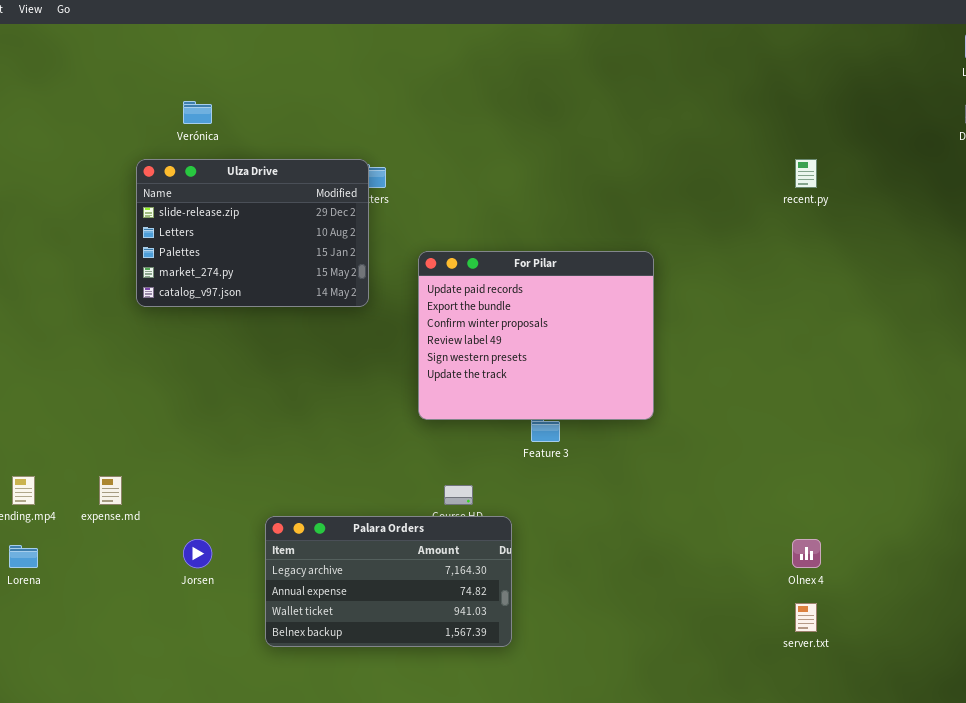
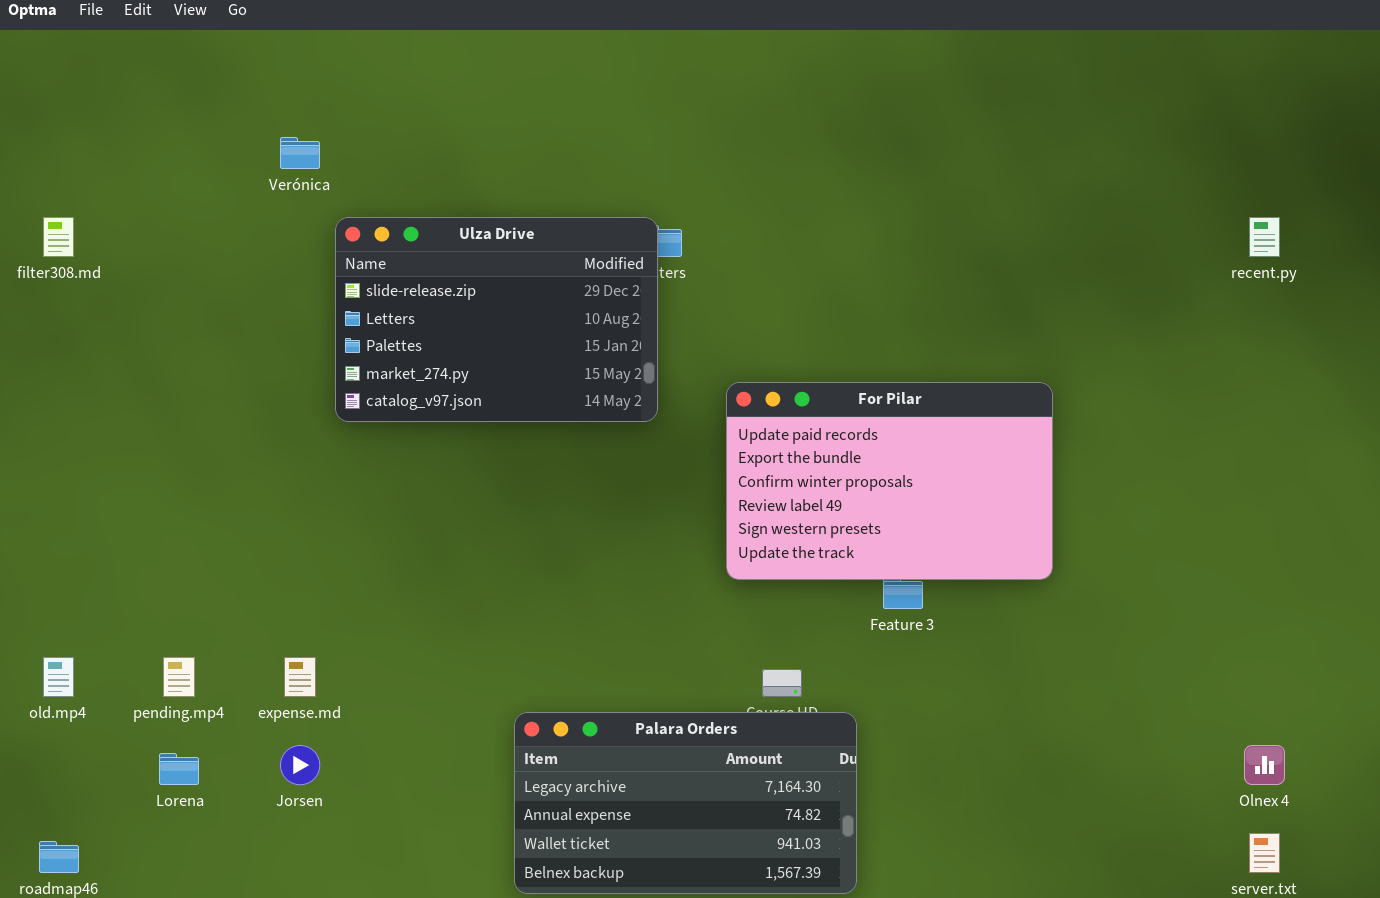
Verónica: [183,101,212,124] -> [280,137,320,169], moved
For Pilar: [418,251,654,420] -> [726,382,1053,580], resized
Jorsen: [183,539,212,568] -> [280,745,320,785], moved

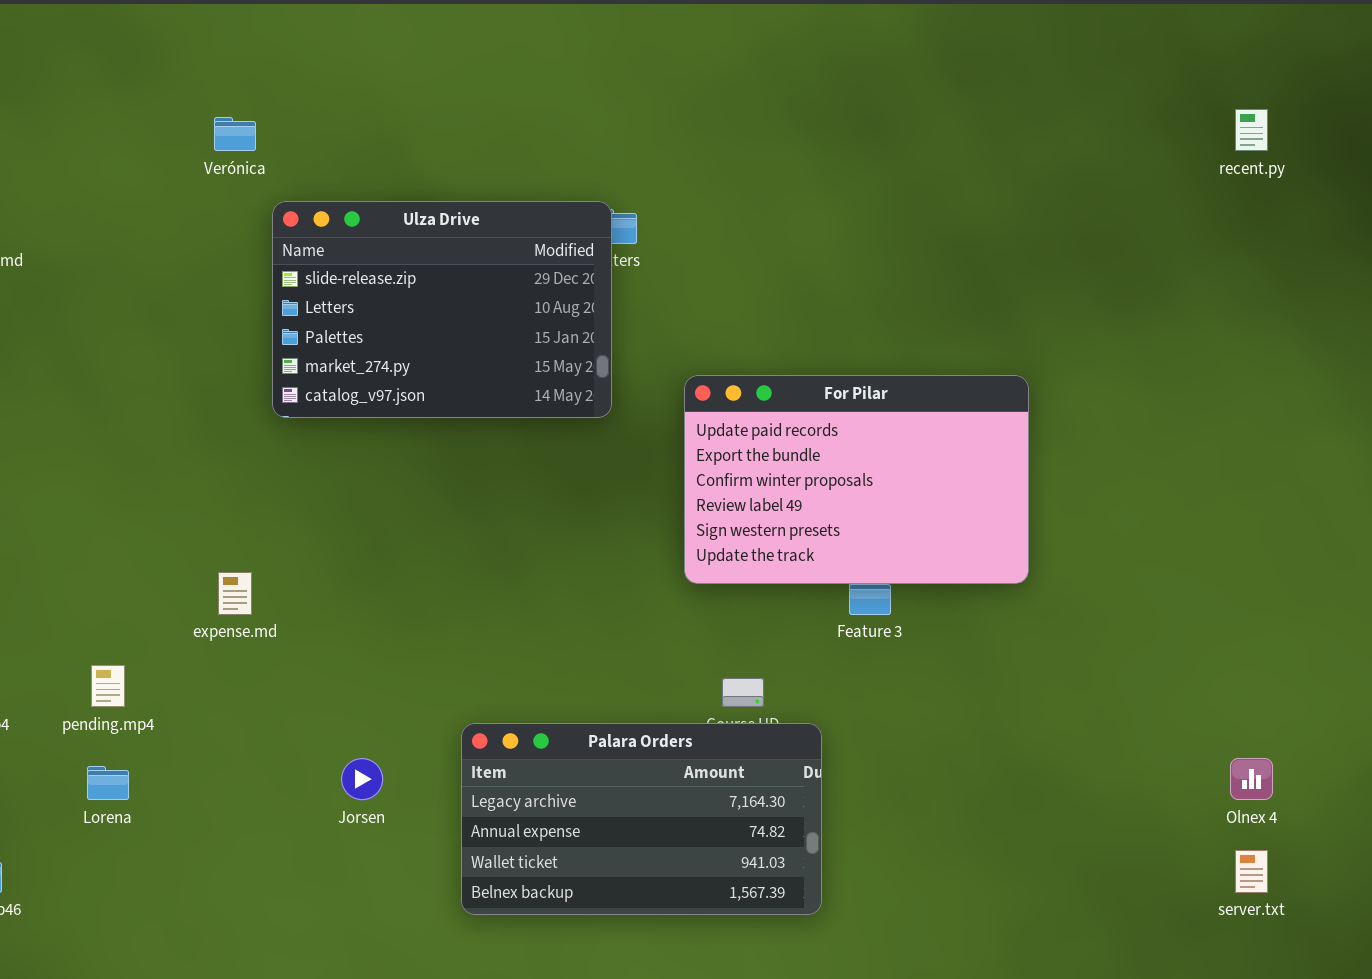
recent.py: [1249,217,1280,257] -> [1235,109,1268,151], moved
expense.md: [284,657,316,697] -> [218,572,252,615], moved
Jorsen: [280,745,320,785] -> [341,758,383,800], moved

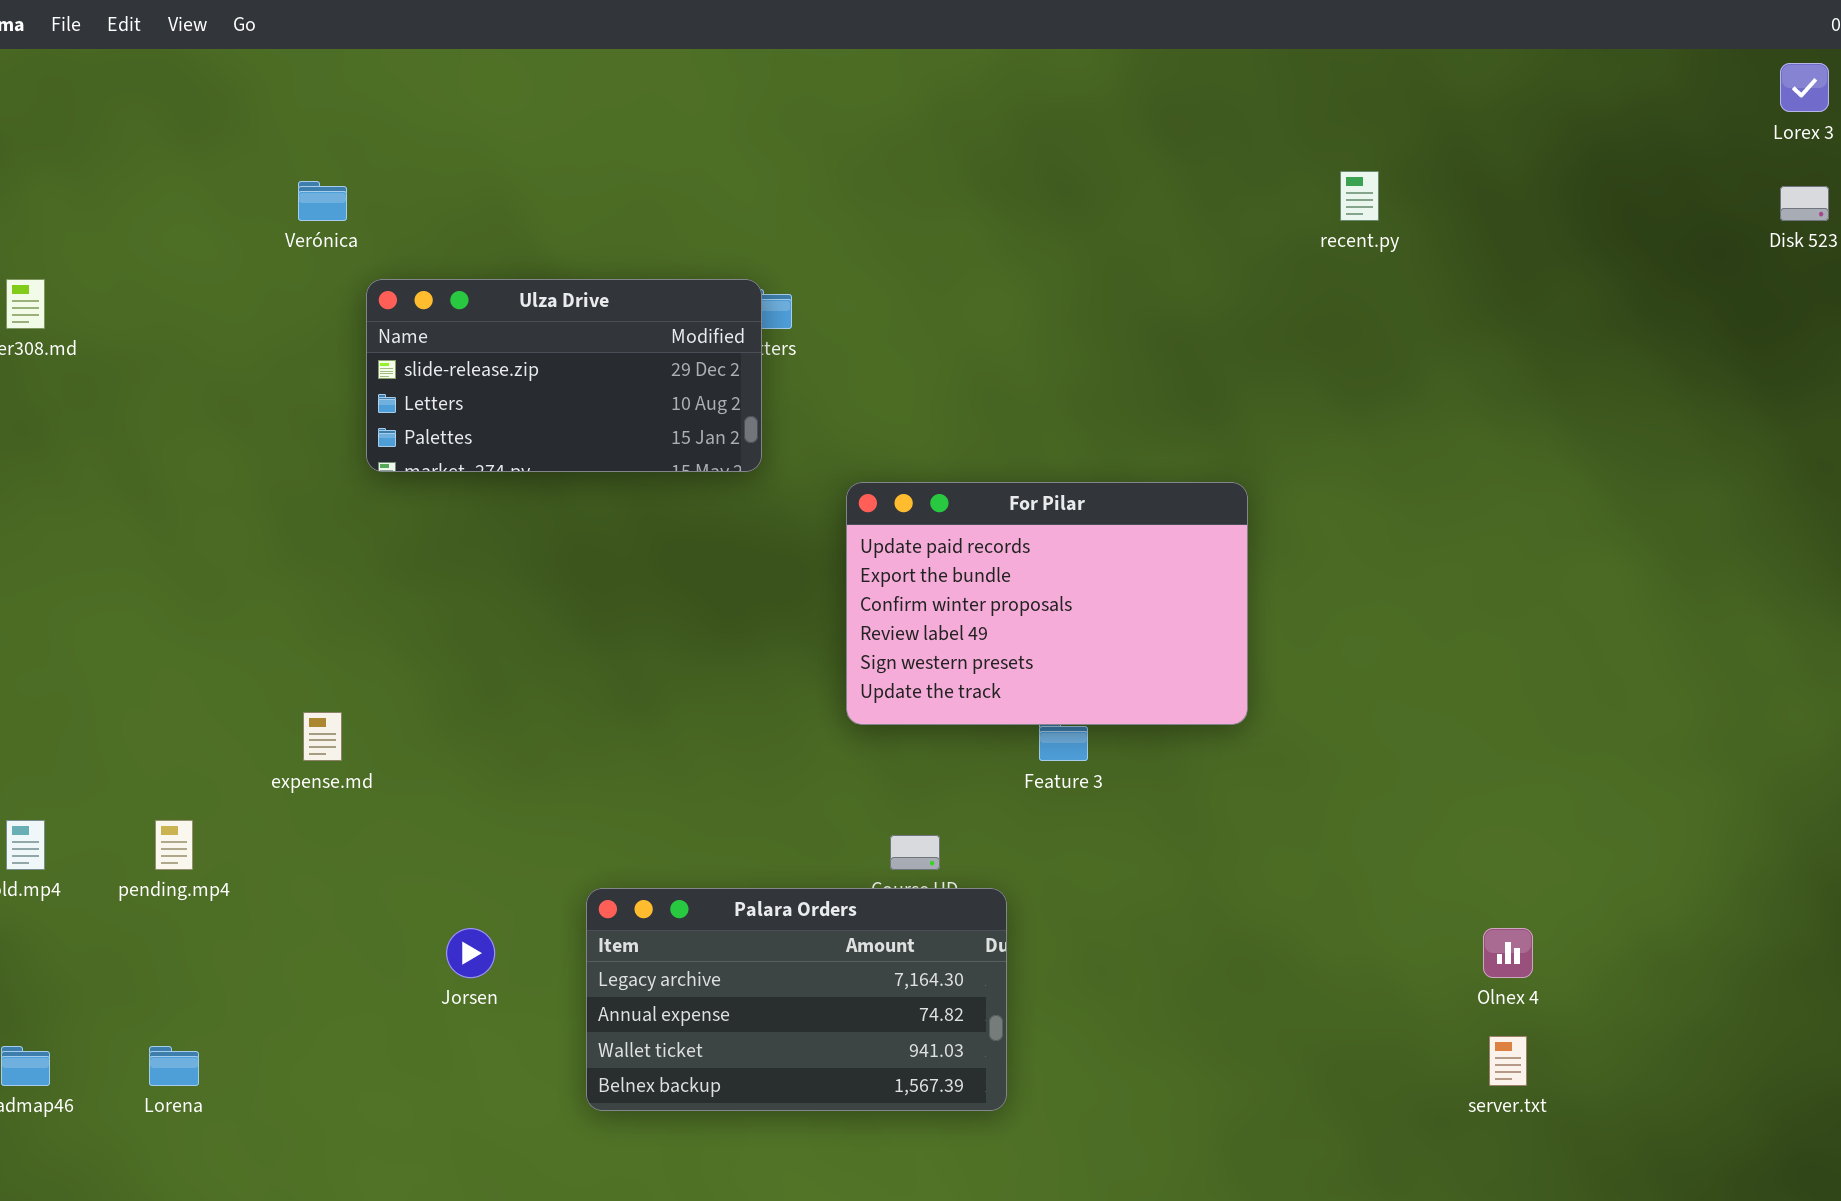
recent.py: [1235,109,1268,151] -> [1340,171,1379,221], moved
Ulza Drive: [272,201,612,418] -> [366,279,762,472], resized
Lorena: [87,766,129,800] -> [149,1046,199,1086], moved

